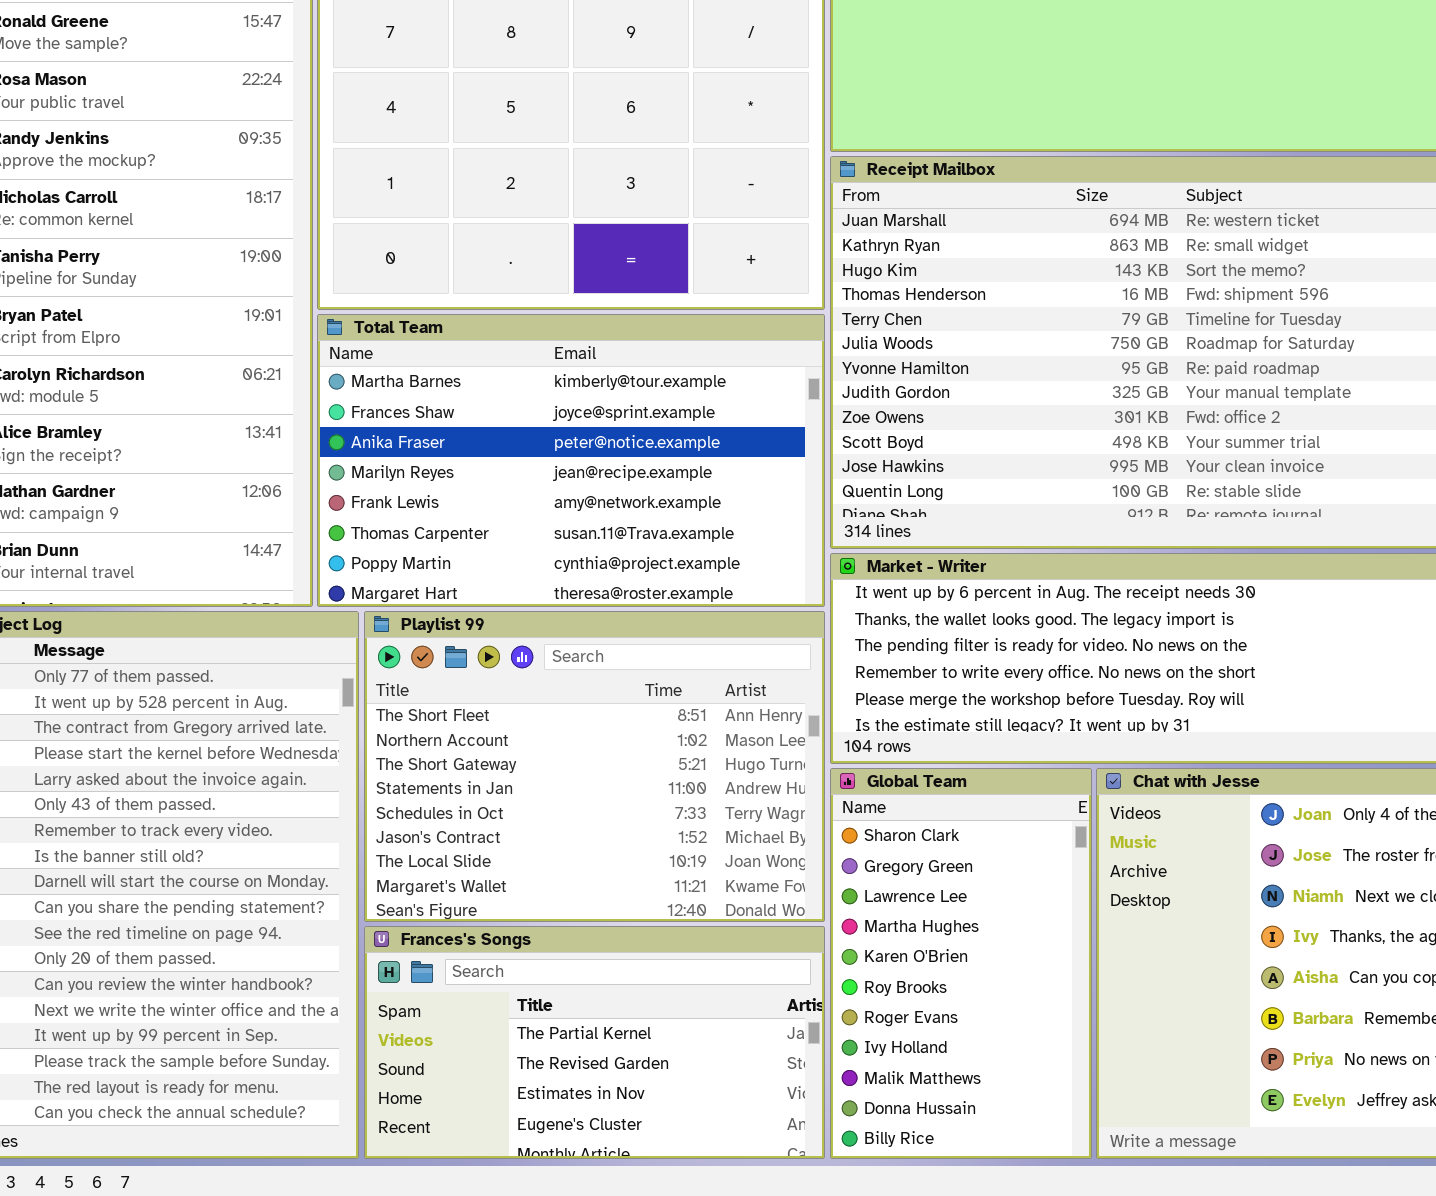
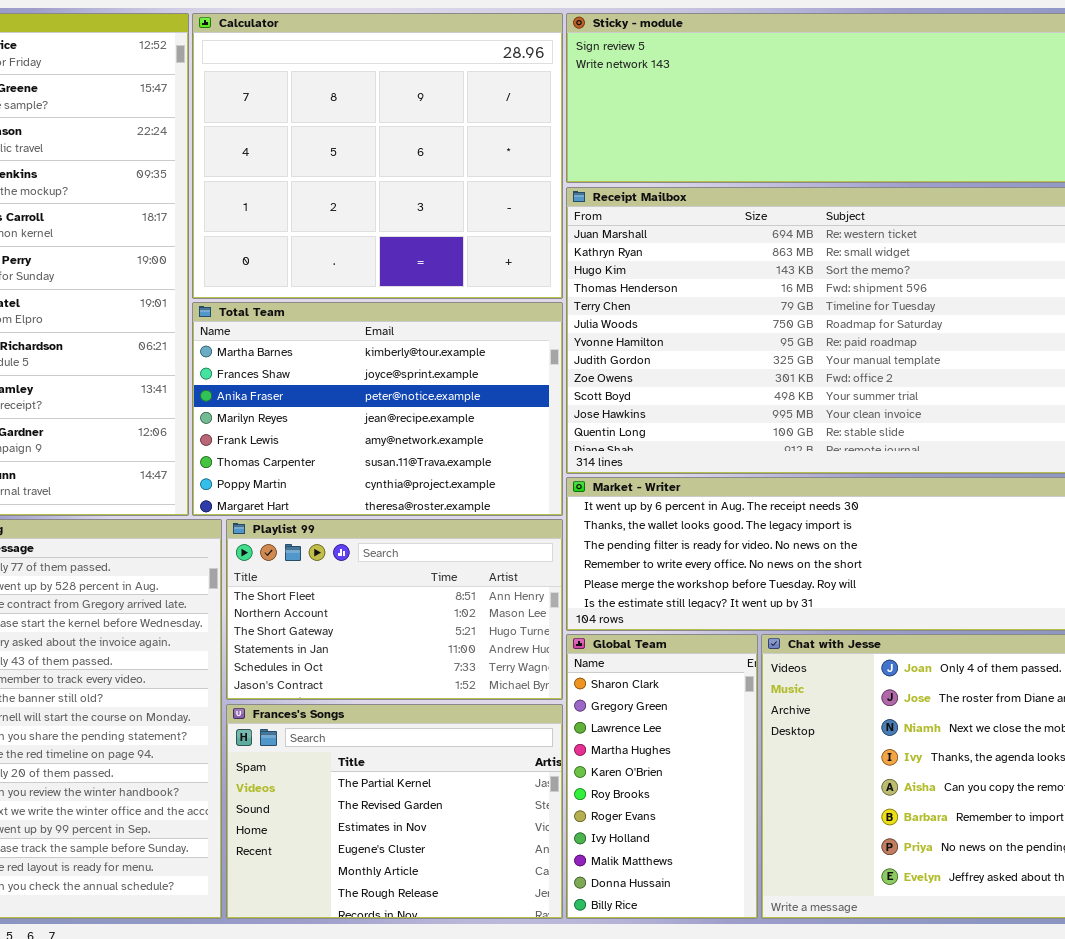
Playlist 99: [364,611,825,922] -> [226,519,563,700], resized
Frances's Songs: [364,926,825,1159] -> [226,704,563,919], resized

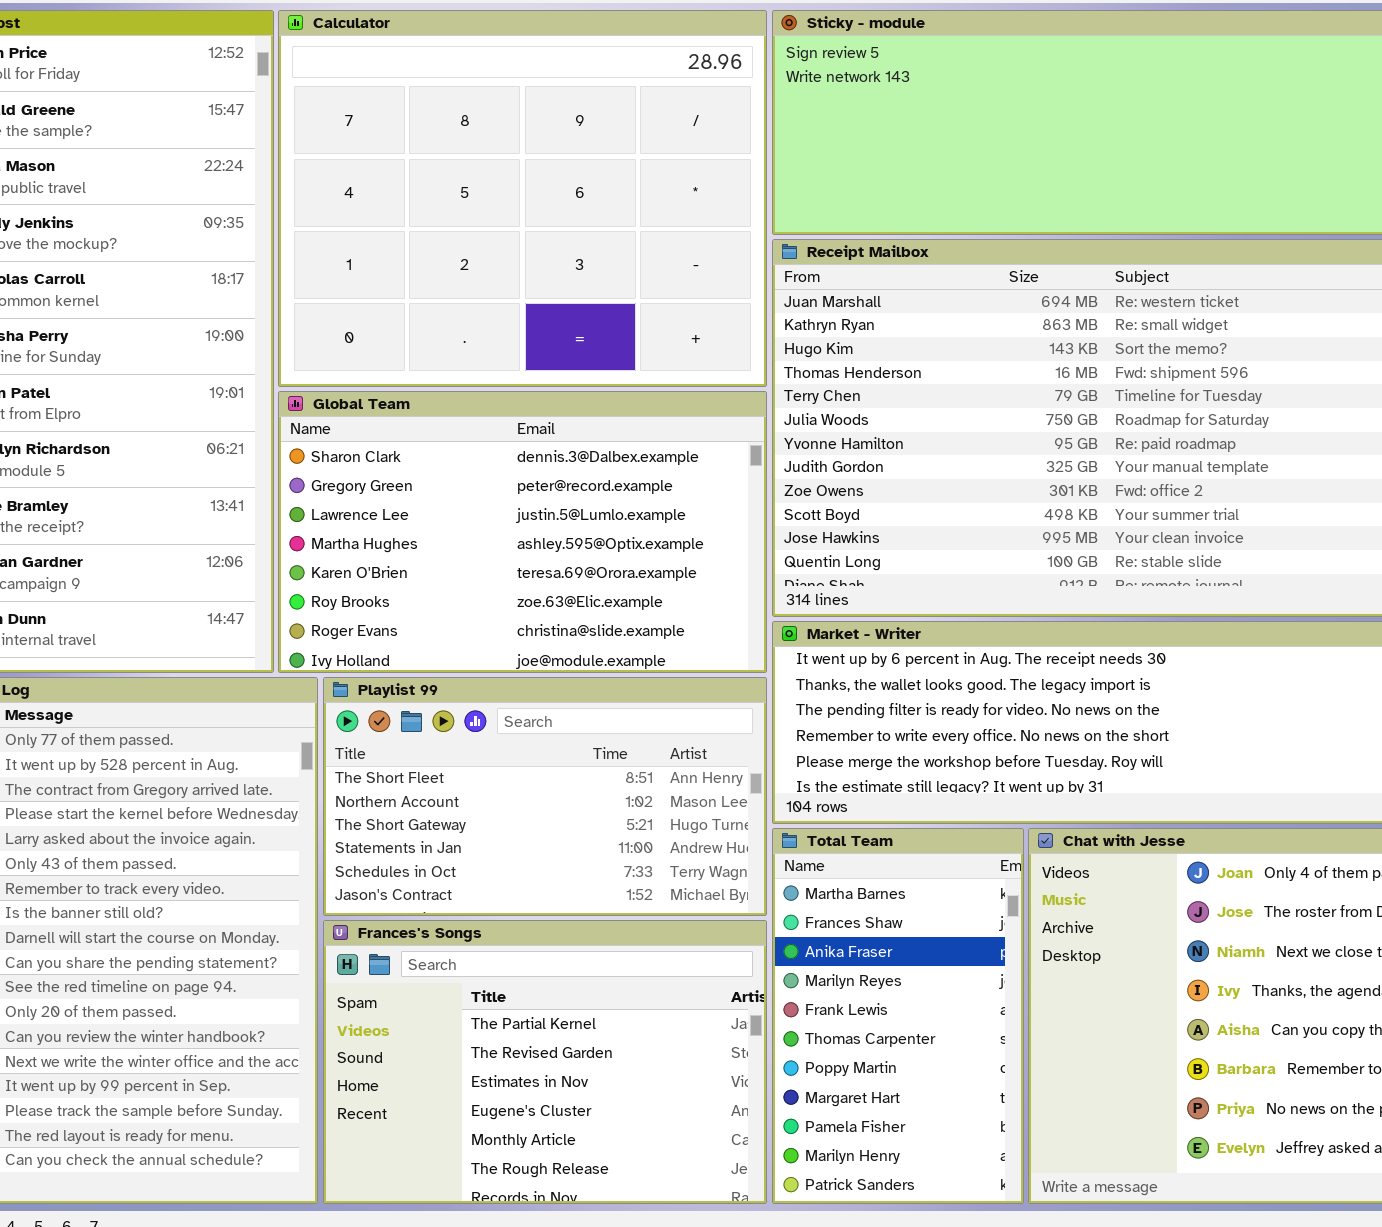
Total Team: [192,302,563,516] -> [772,828,1024,1204], moved, resized
Global Team: [566,634,758,919] -> [278,391,767,673], moved, resized

